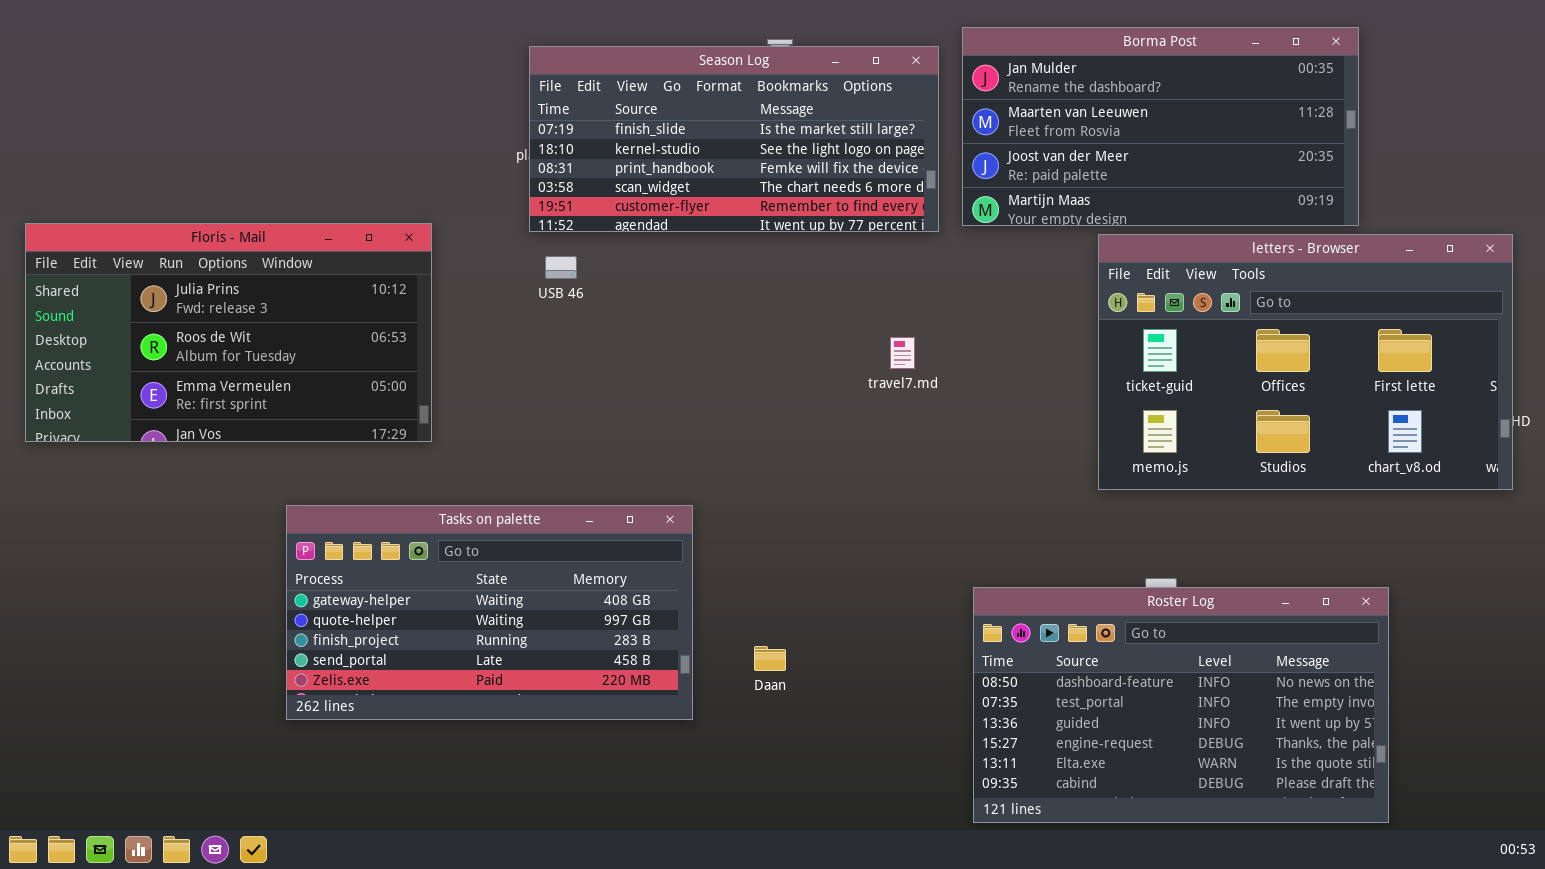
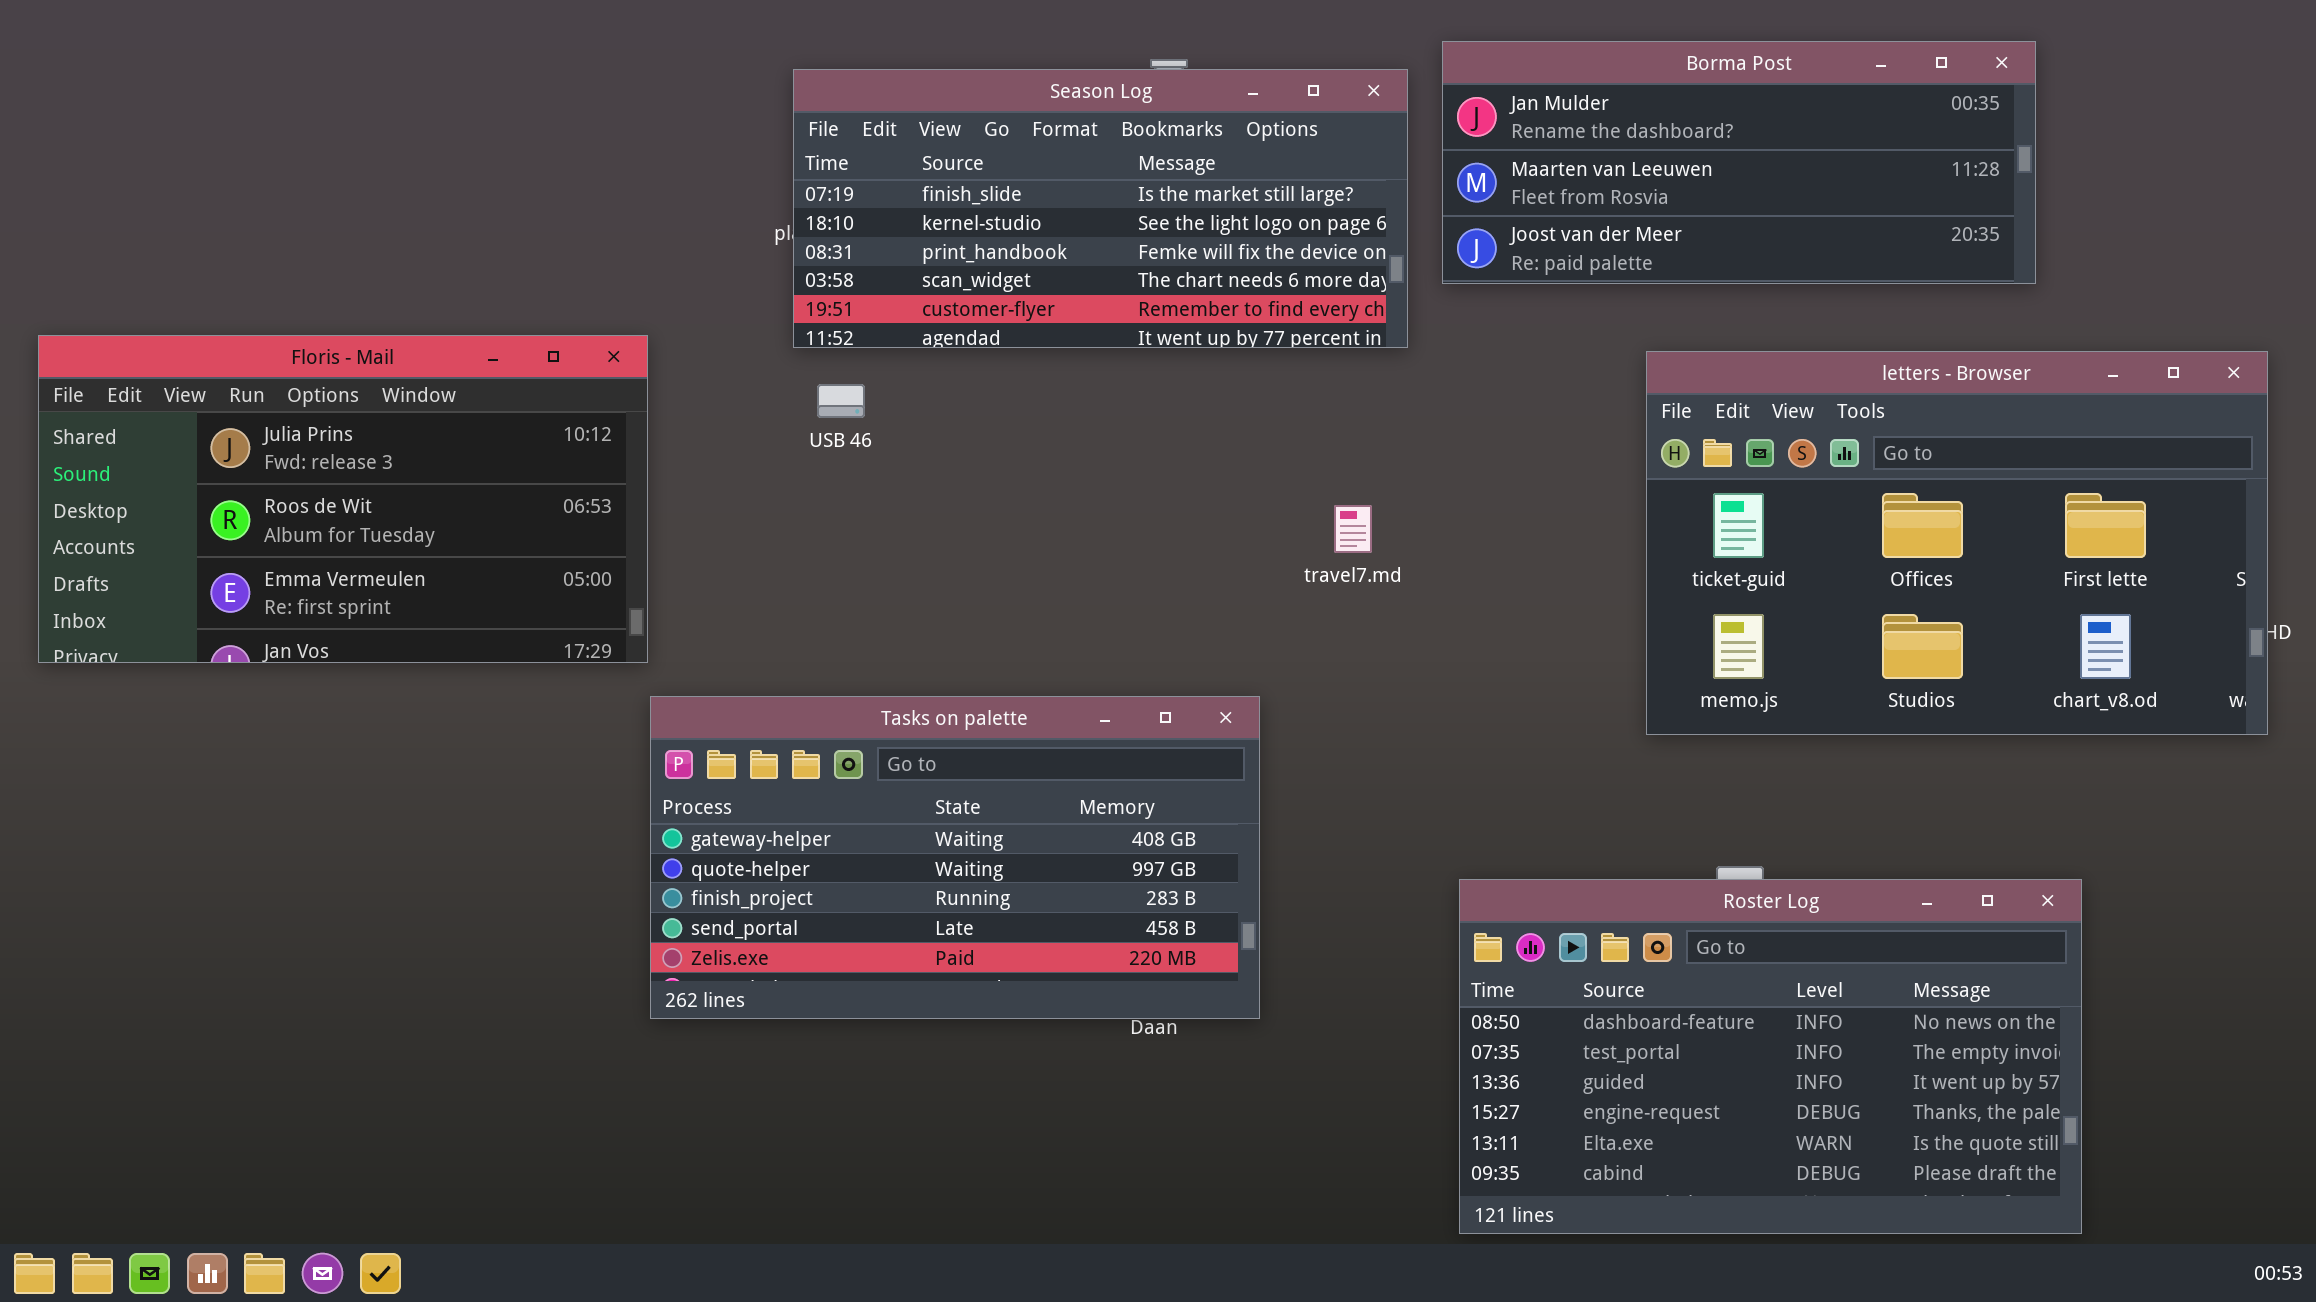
Borma Post: [962,27,1359,226] -> [1442,41,2036,284], resized
Tasks on palette: [286,505,693,720] -> [650,696,1260,1019], moved

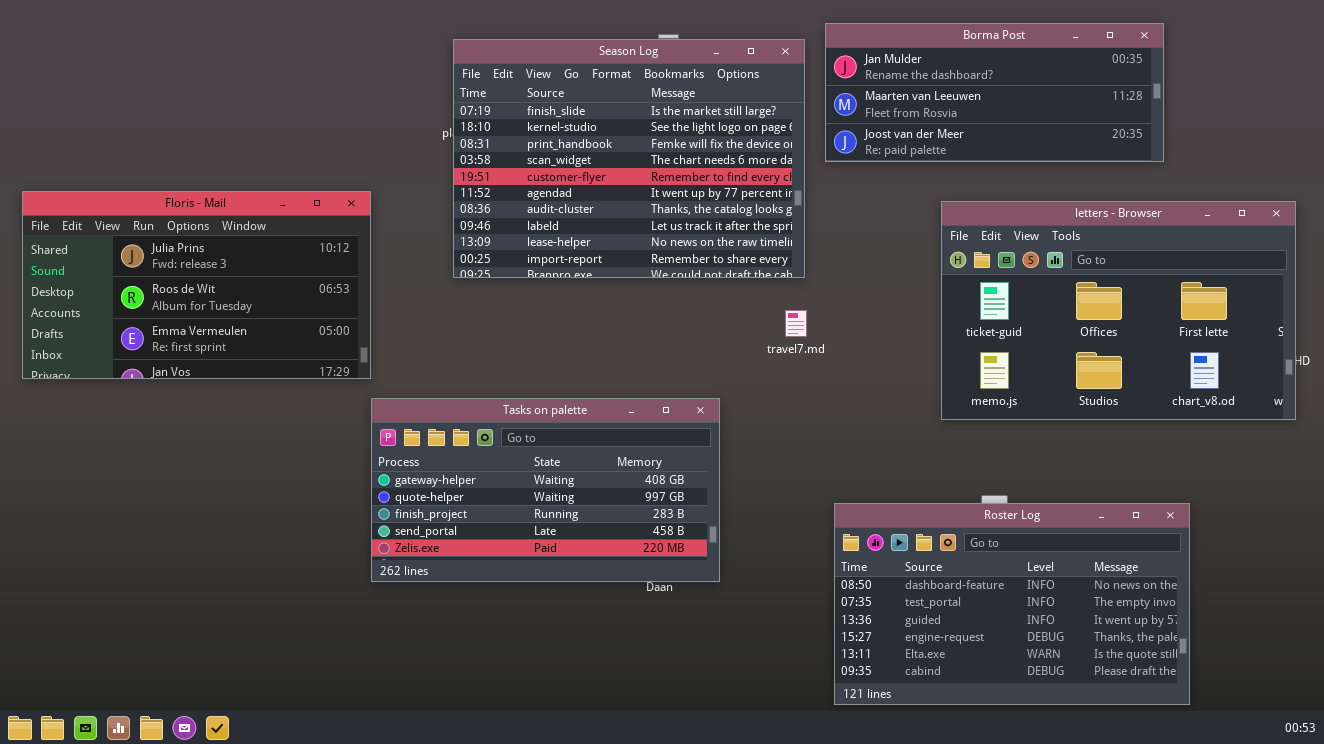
Season Log: [793,69,1408,348] -> [453,39,805,278], resized
travel7.md: [1334,505,1372,553] -> [785,310,807,337], moved

